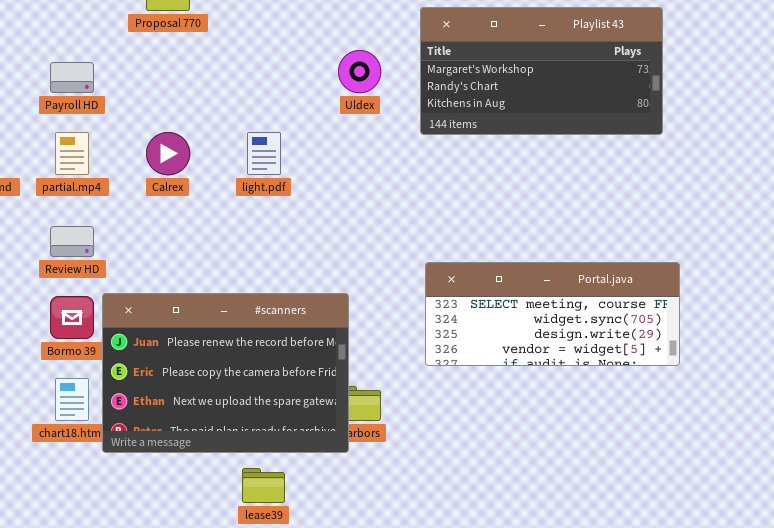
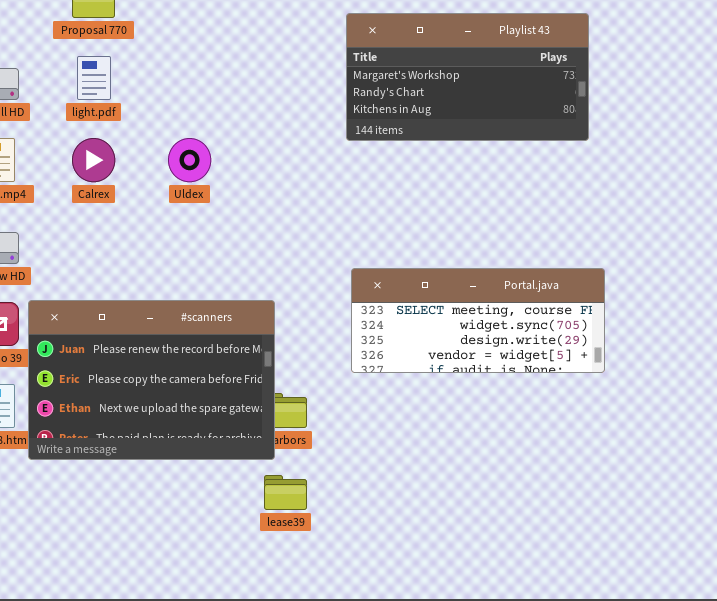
Uldex: [338,50,381,93] -> [168,138,211,182], moved
light.pdf: [247,132,281,175] -> [77,56,111,100], moved
lease39: [242,468,285,503] -> [264,475,307,510], moved

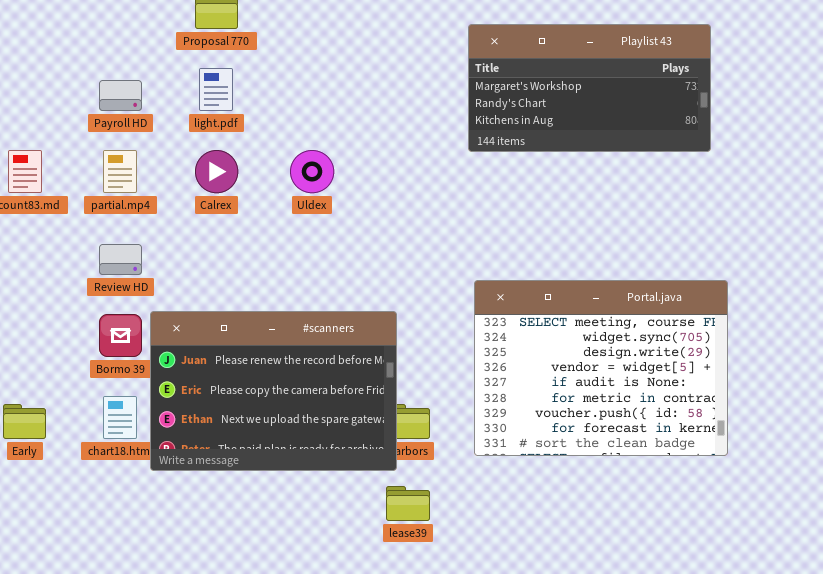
Portal.java: [351,268,605,373] -> [474,280,728,456], resized

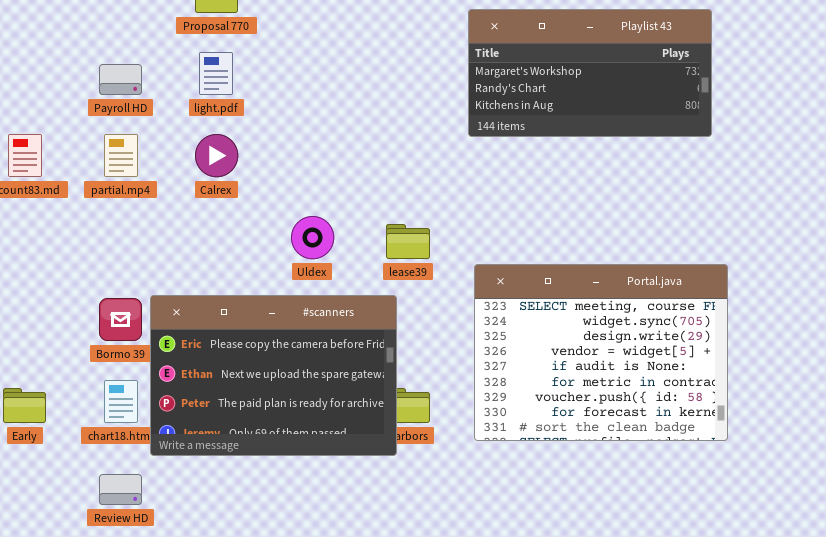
Uldex: [290,150,334,193] -> [291,216,334,259], moved
Review HD: [99,244,142,275] -> [99,474,142,505], moved
#scanners: [150,311,397,471] -> [150,295,397,456], scrolled down 1 row
lease39: [386,486,430,521] -> [386,224,430,259], moved

